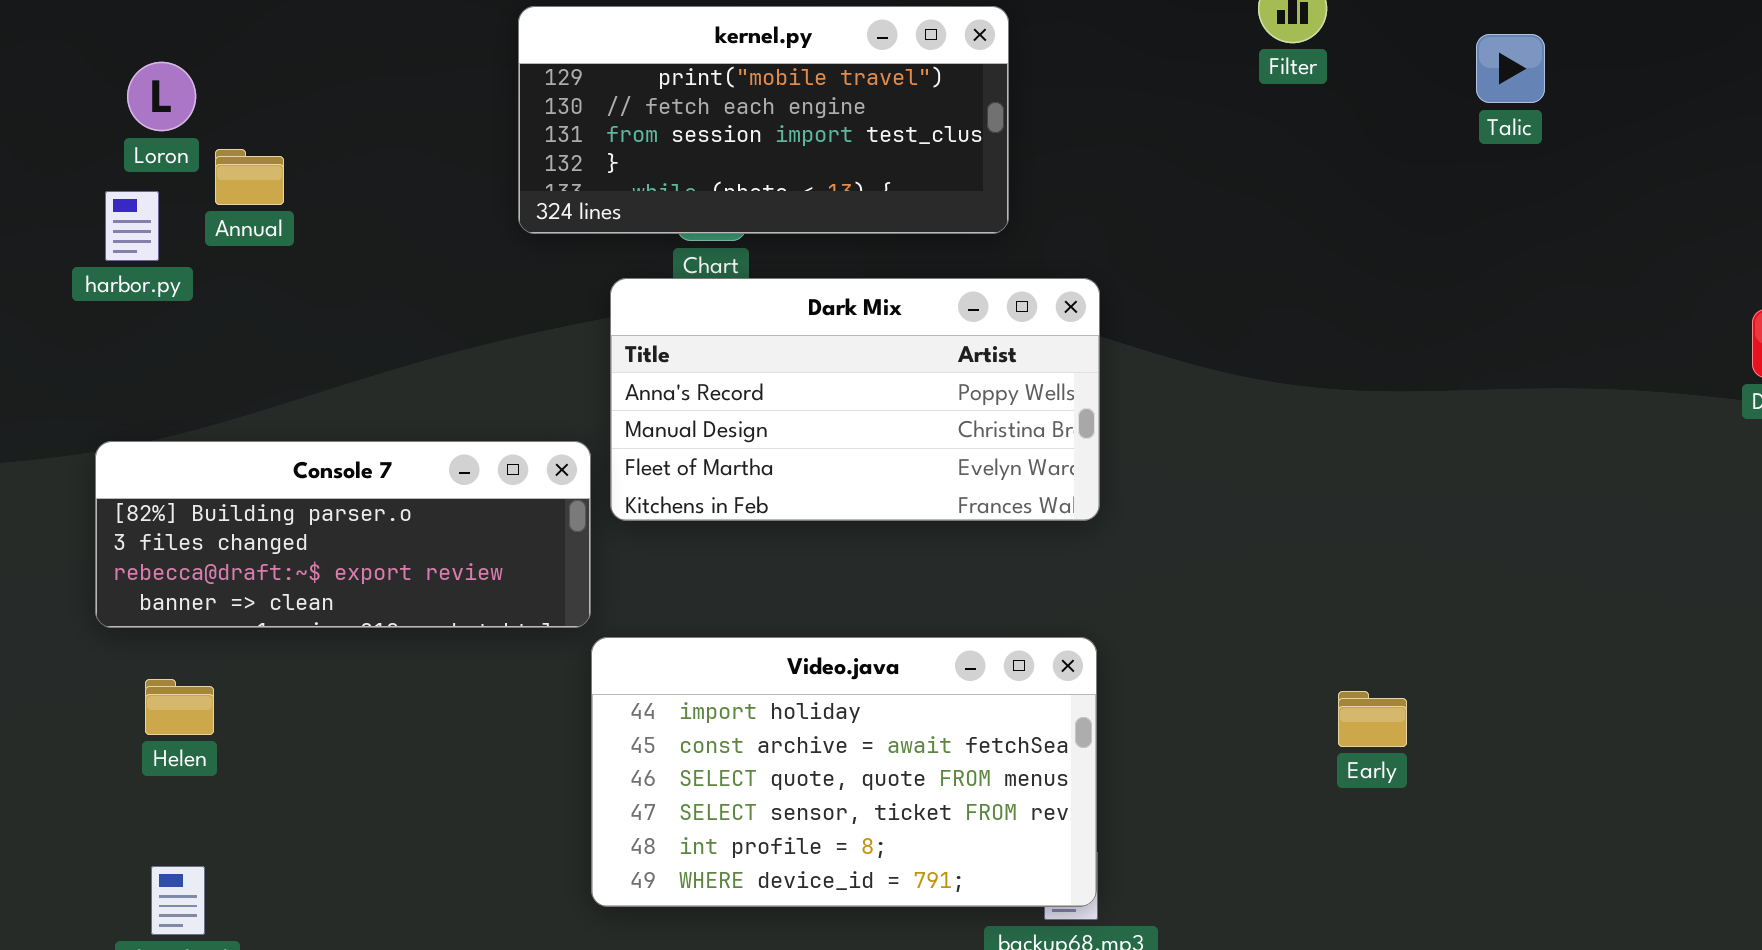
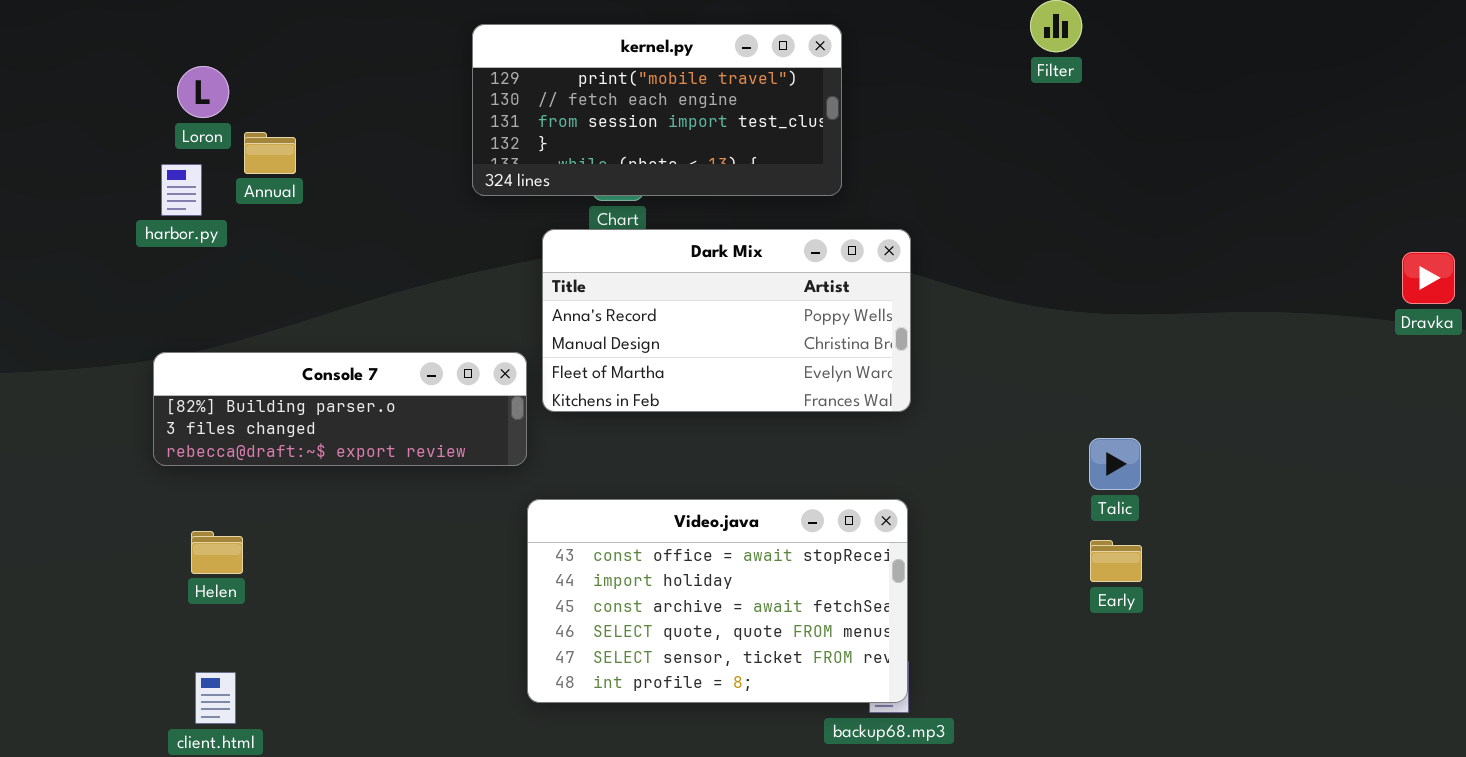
Talic: [1476,34,1545,103] -> [1089,438,1141,490], moved
Console 7: [95,441,591,628] -> [153,352,527,466], resized
Video.java: [591,637,1097,907] -> [527,499,908,703], scrolled up 1 row

